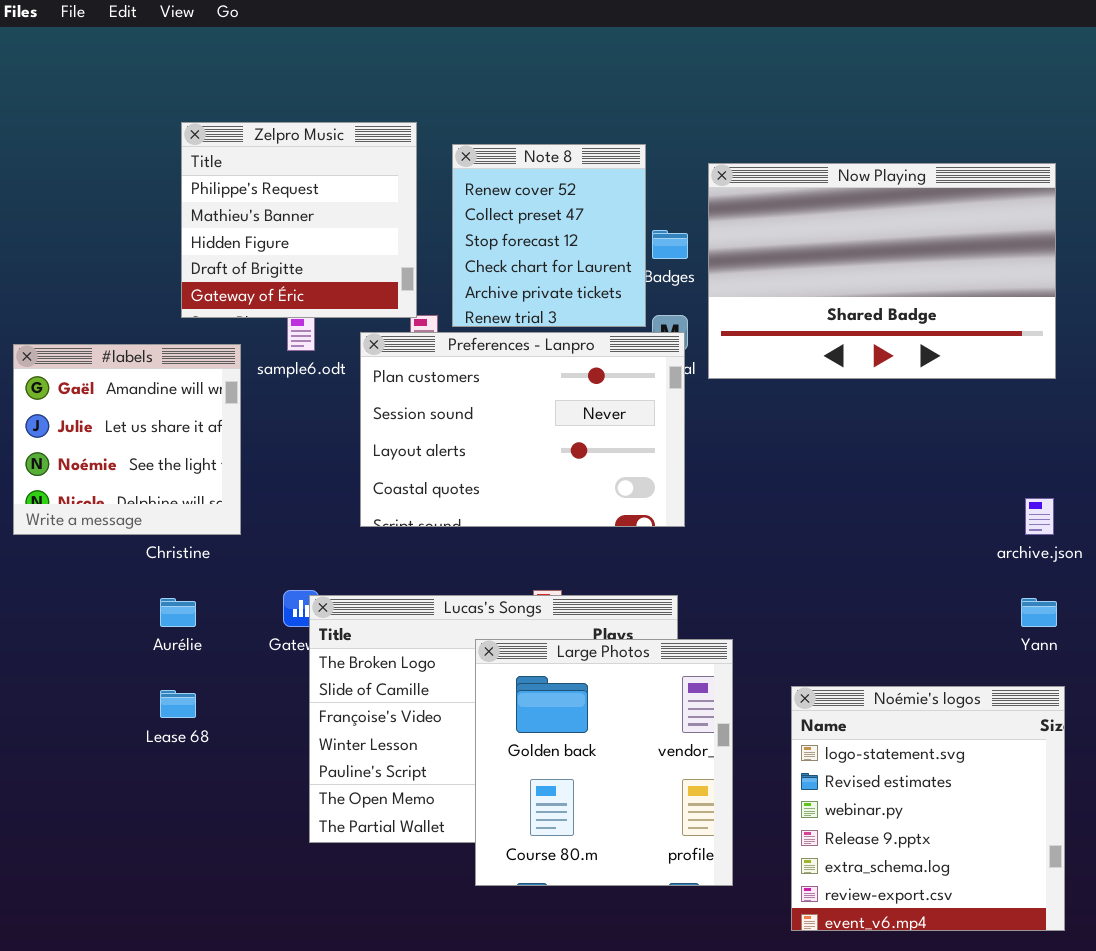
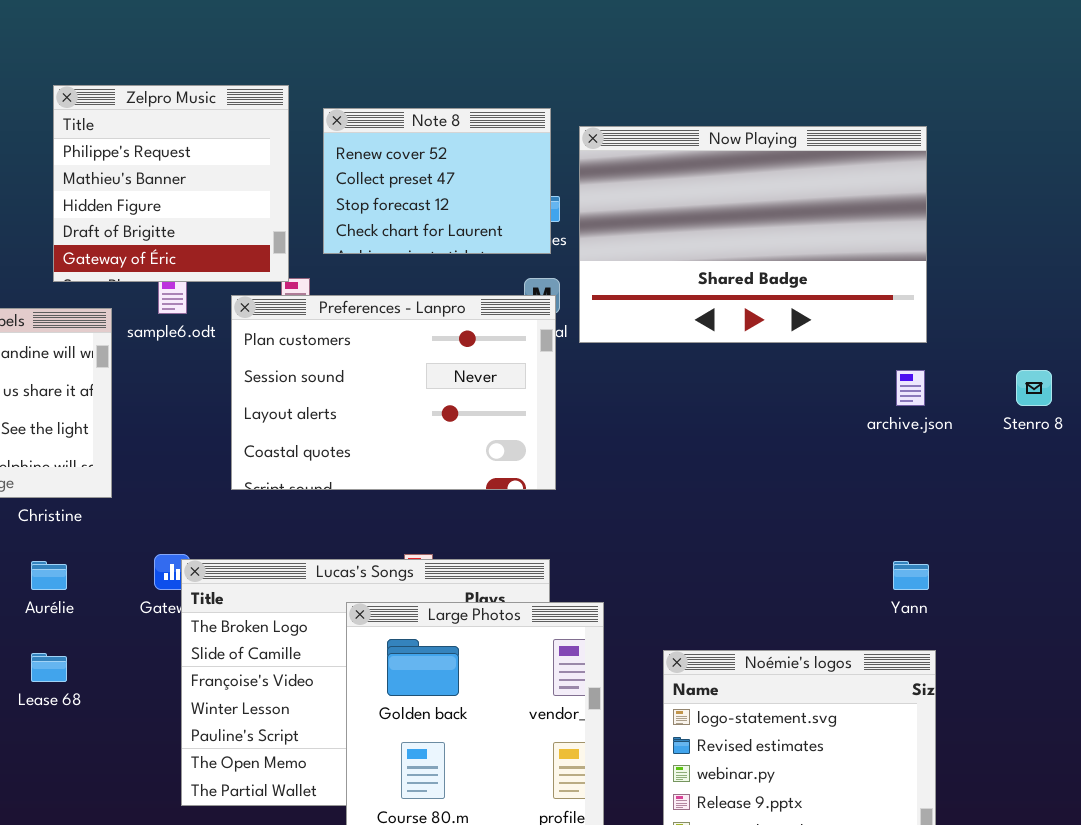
Note 8: [452,144,646,327] -> [323,108,551,254], resized
archive.json: [1025,498,1054,535] -> [896,370,925,406], moved

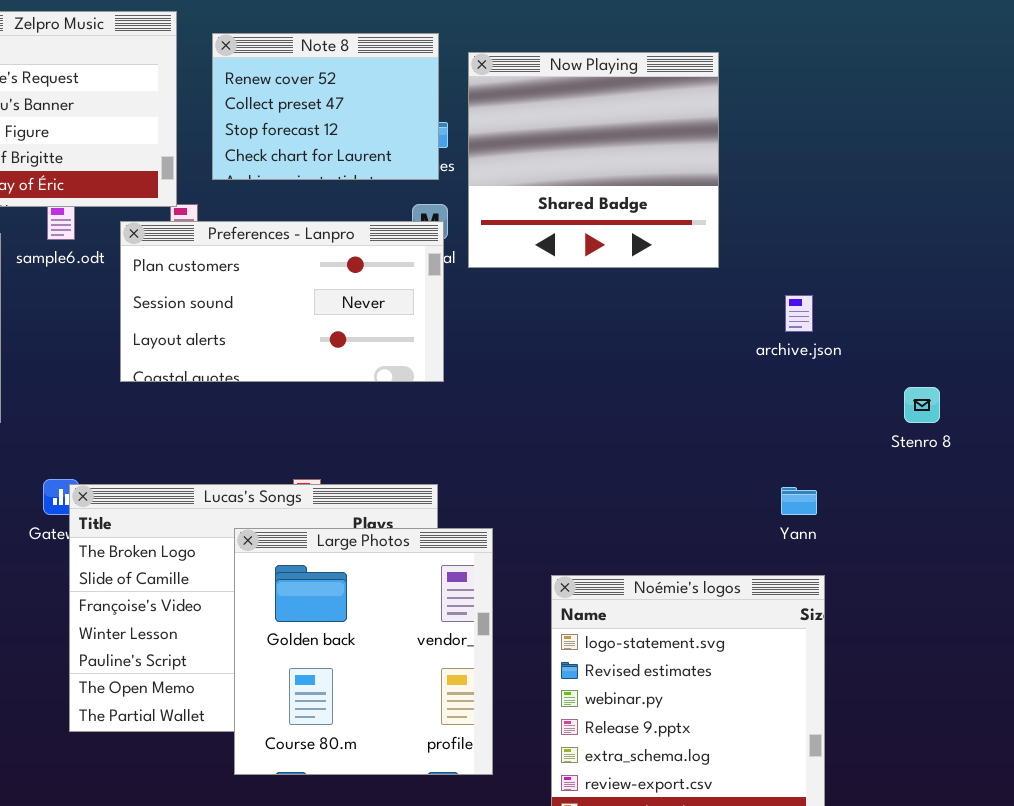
Now Playing: [579,126,927,343] -> [468,52,719,268], resized
Preferences - Lanpro: [231,295,556,490] -> [120,221,444,382], resized
Stenro 8: [1016,370,1052,406] -> [904,387,940,423], moved

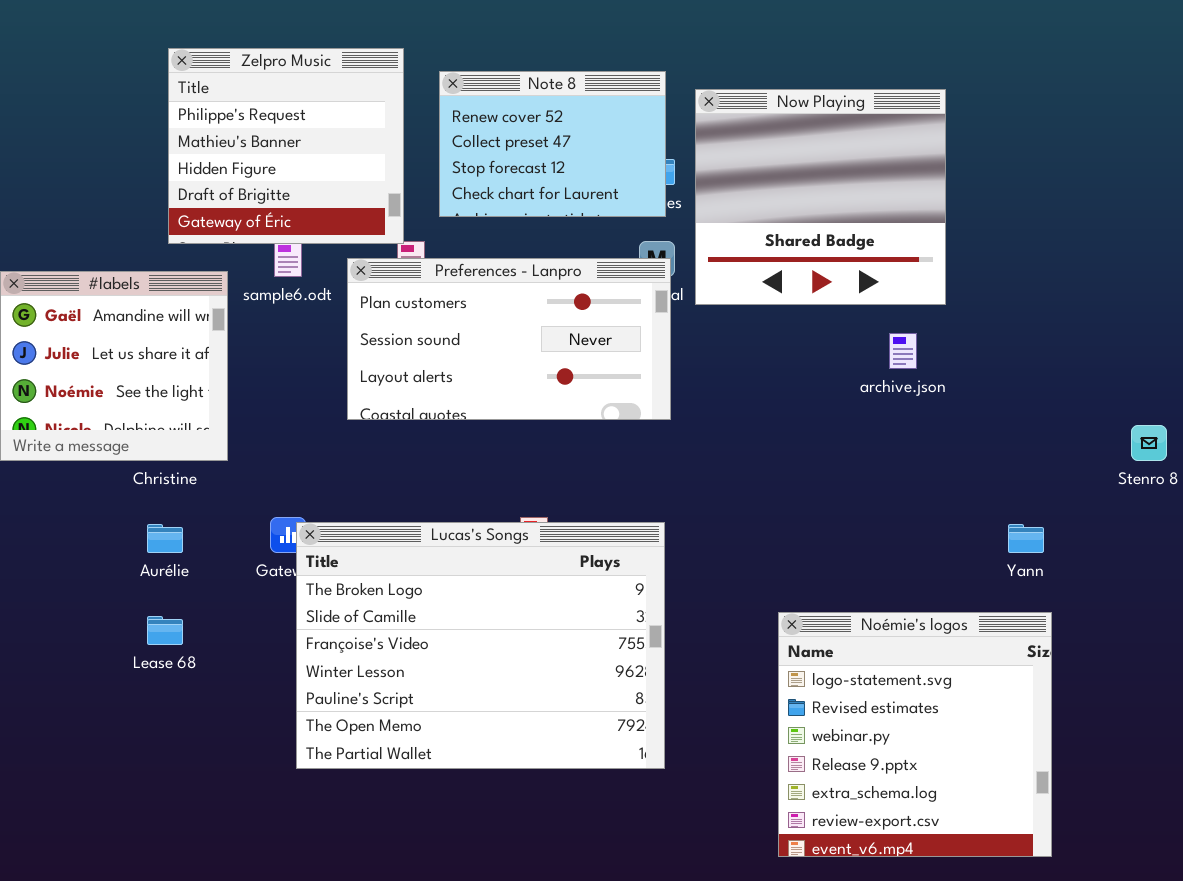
archive.json: [785,295,813,332] -> [889,333,917,369], moved
Large Photos: [234,528,493,775] -> none, closed

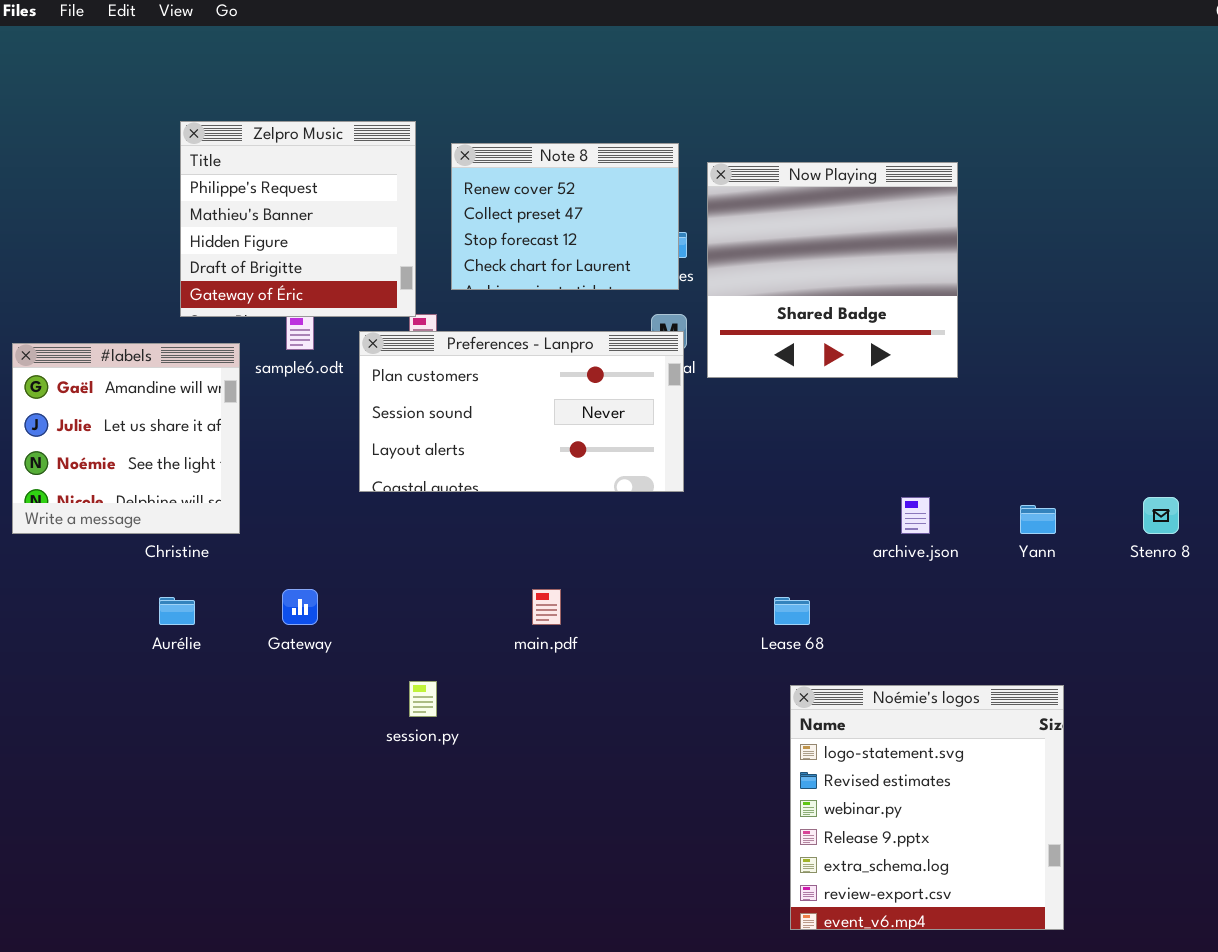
archive.json: [889,333,917,369] -> [901,497,930,534], moved
Lucas's Songs: [296,522,665,769] -> none, closed
Yann: [1008,524,1044,553] -> [1020,505,1056,534], moved
Lease 68: [147,616,183,645] -> [774,597,810,625], moved

